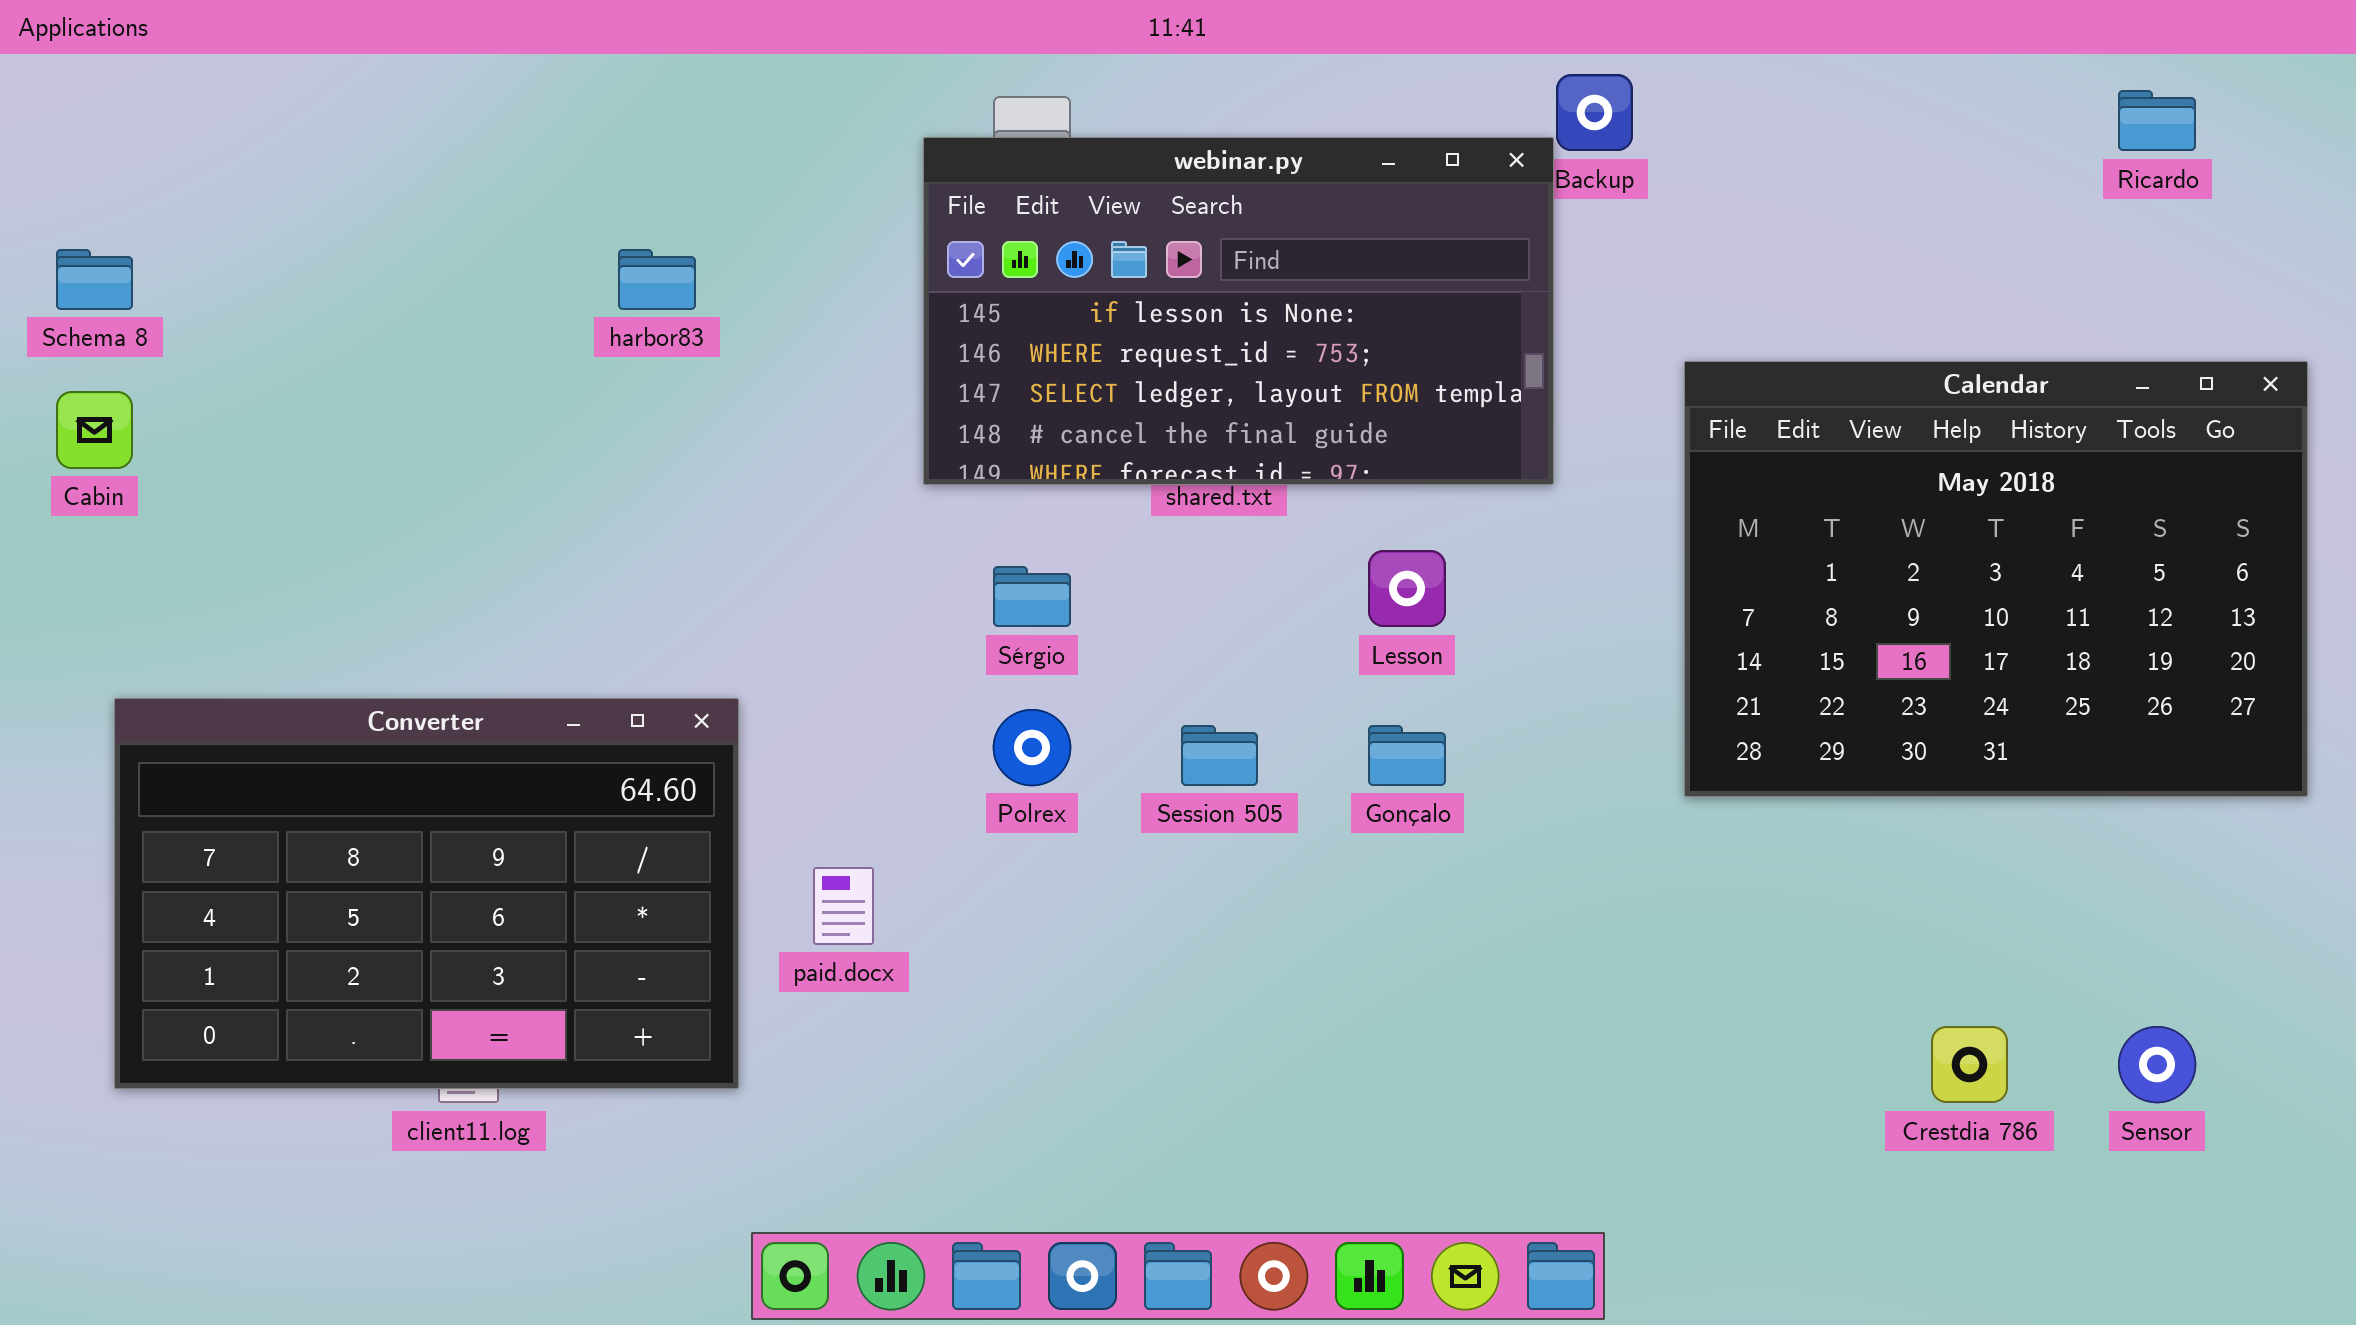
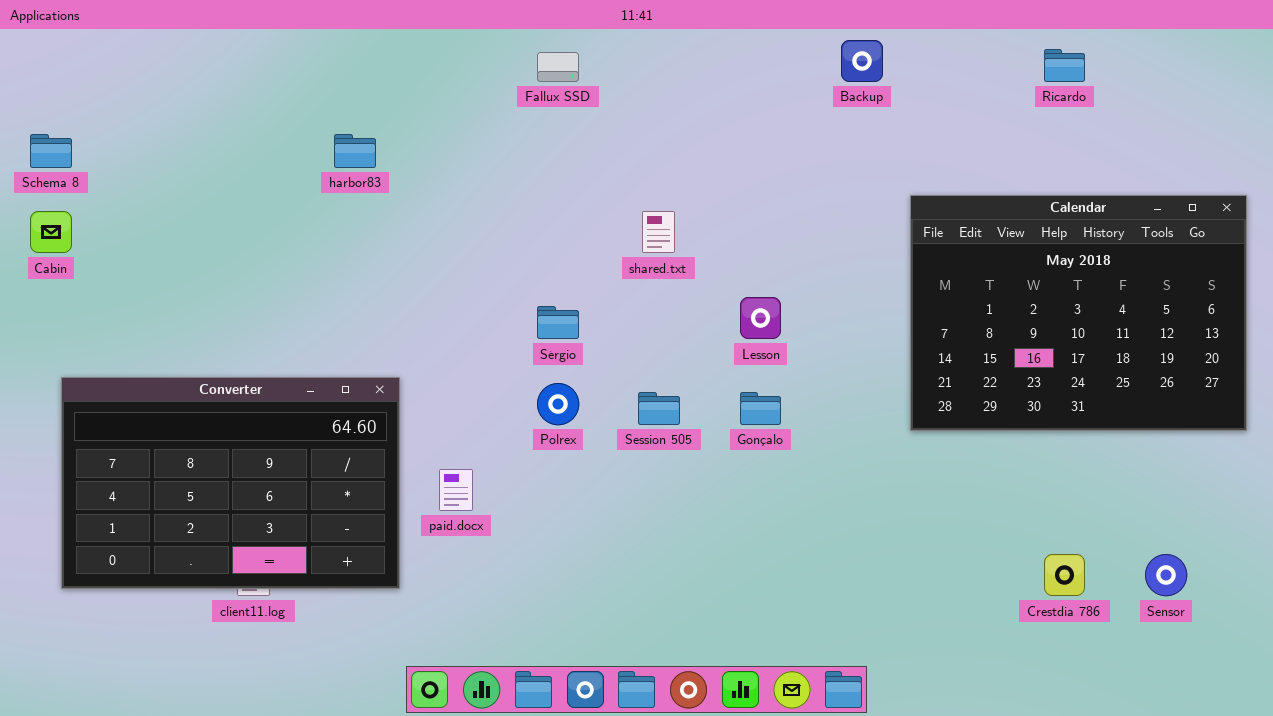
Ricardo: [2118,90,2196,151] -> [1044,49,1085,82], moved
webinar.py: [923,137,1554,485] -> none, closed

